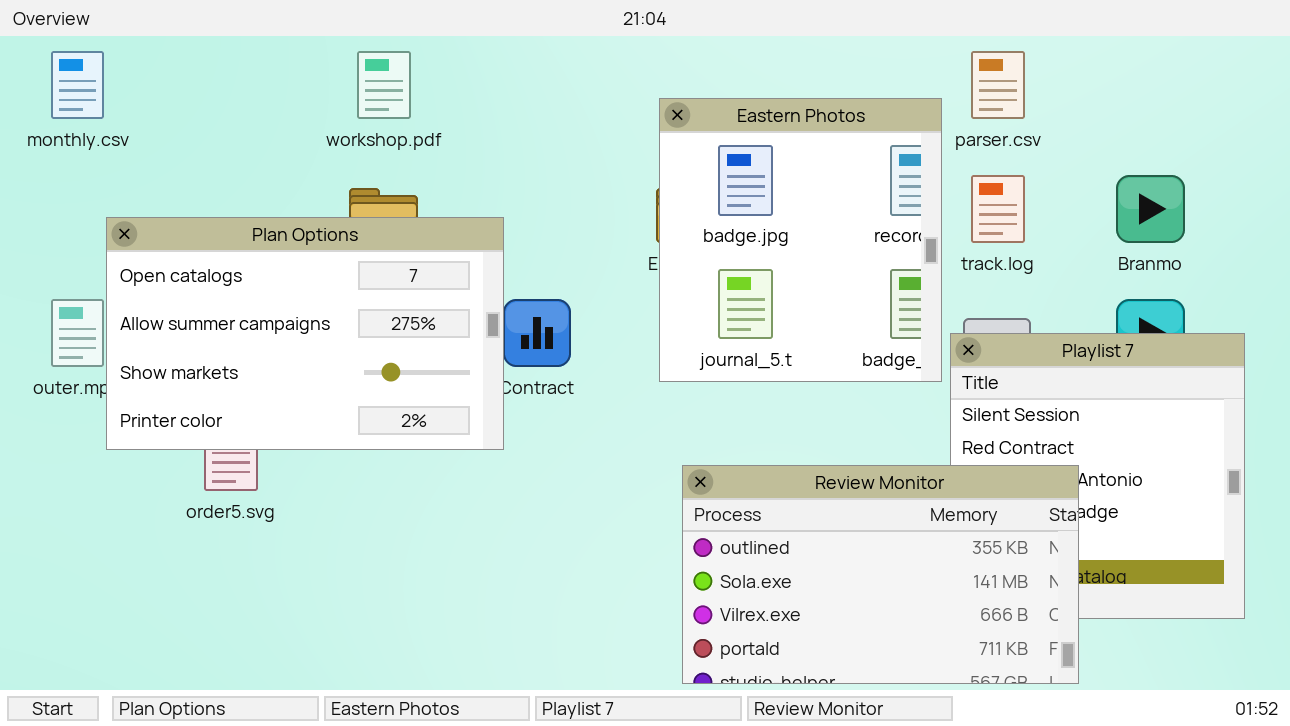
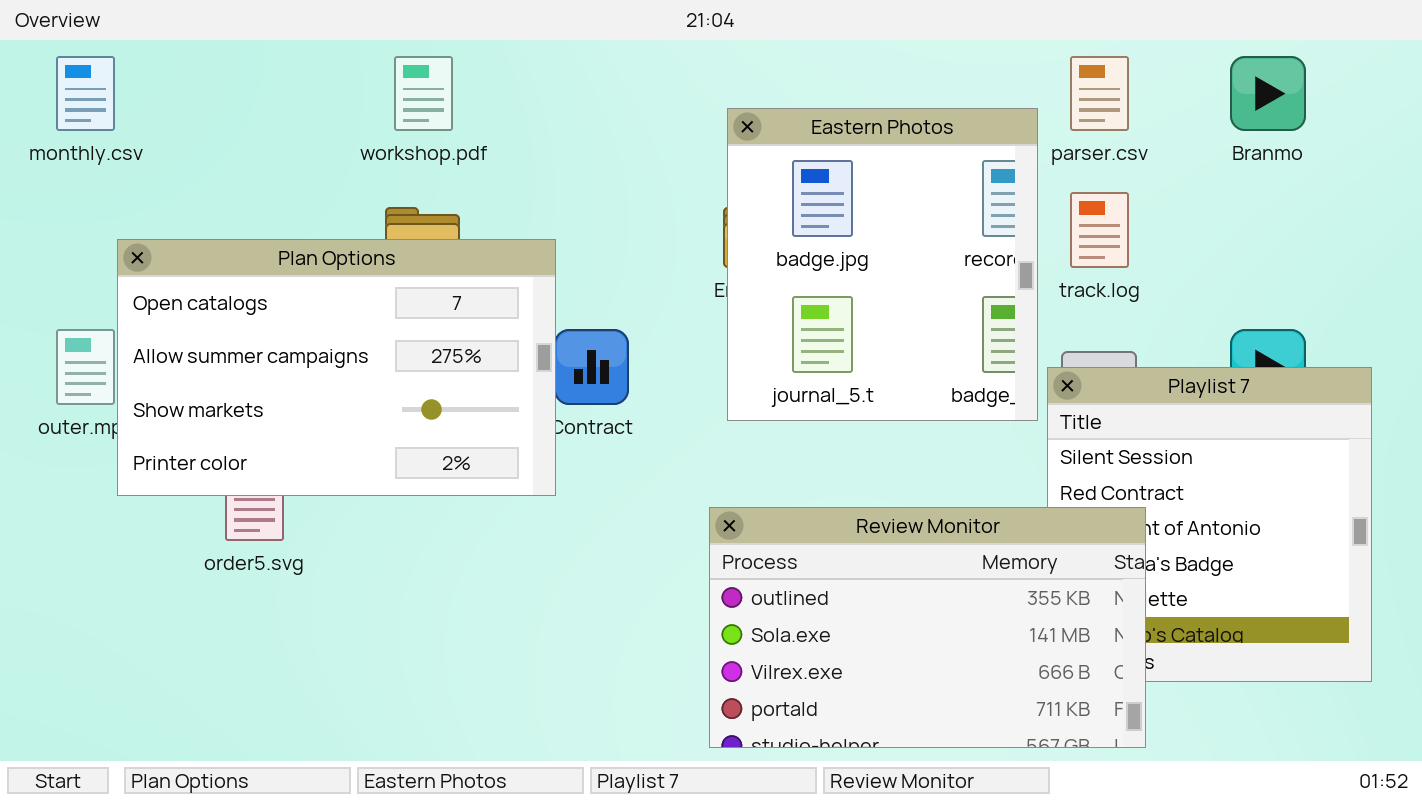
Branmo: [1116,175,1185,243] -> [1230,56,1306,131], moved
Review Monitor: [682,465,1079,684] -> [709,507,1146,748], moved

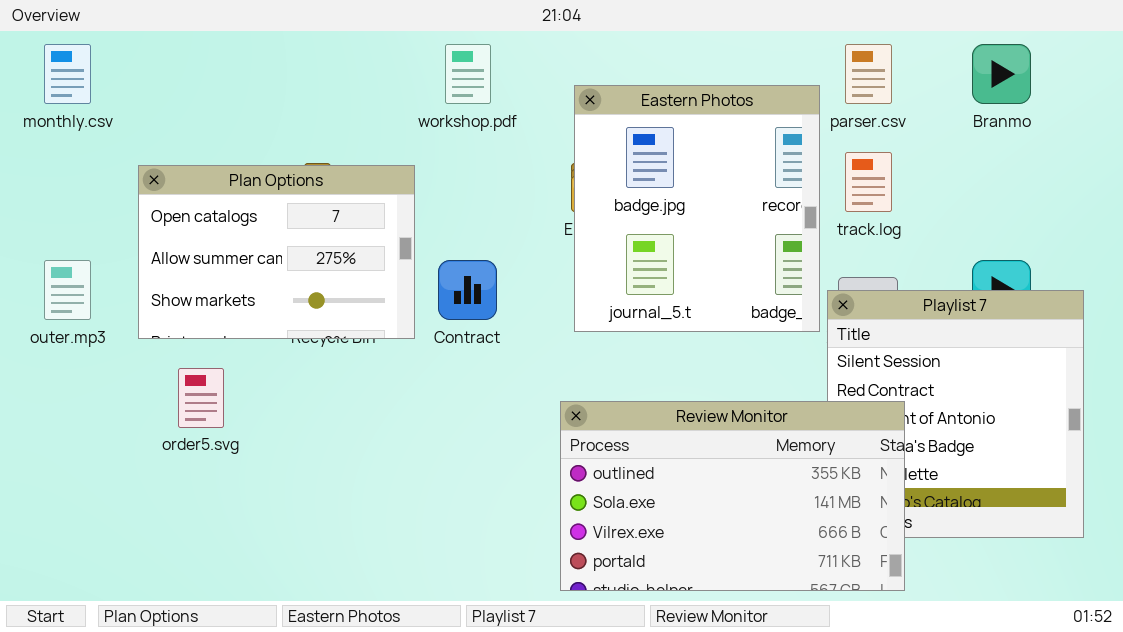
workshop.pdf: [394,56,453,131] -> [445,44,491,104], moved
Plan Options: [117,239,556,496] -> [138,165,415,339], moved, resized

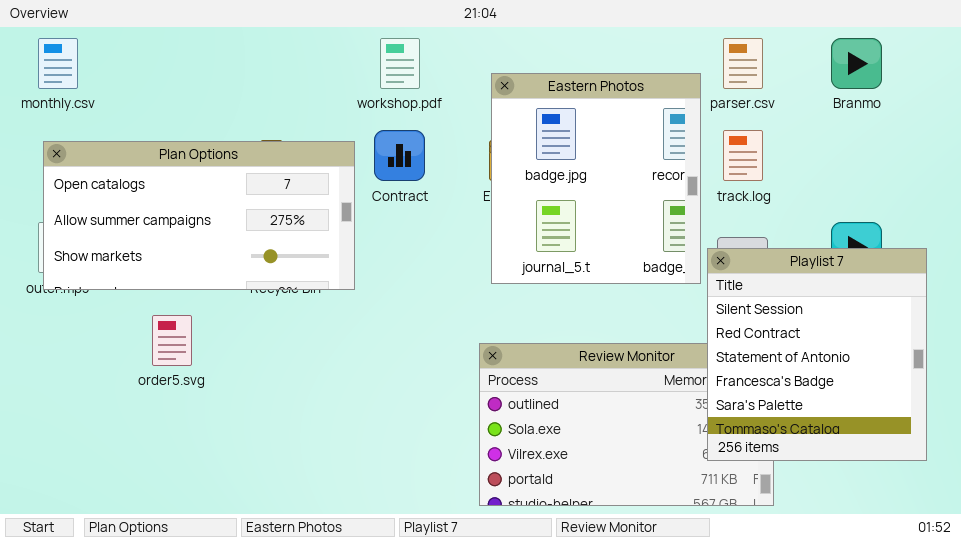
Plan Options: [138,165,415,339] -> [43,141,355,290], resized
Contract: [438,260,497,320] -> [374,130,425,181], moved
Playlist 7: [827,290,1084,538] -> [707,248,927,461], raised

